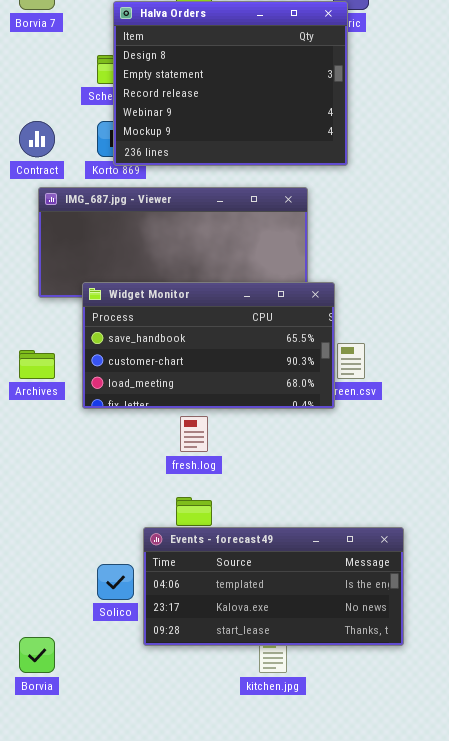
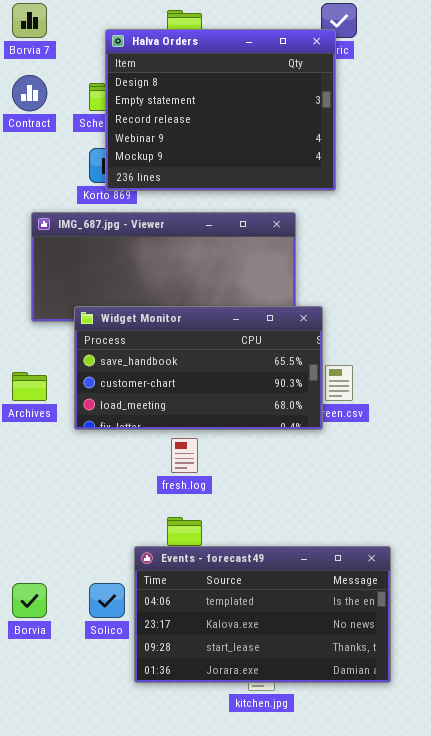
Contract: [19,121,55,157] -> [12,75,47,111], moved
Events - forecast49: [143,527,404,646] -> [134,546,391,683], resized
Borvia: [19,637,55,673] -> [12,583,47,618], moved

